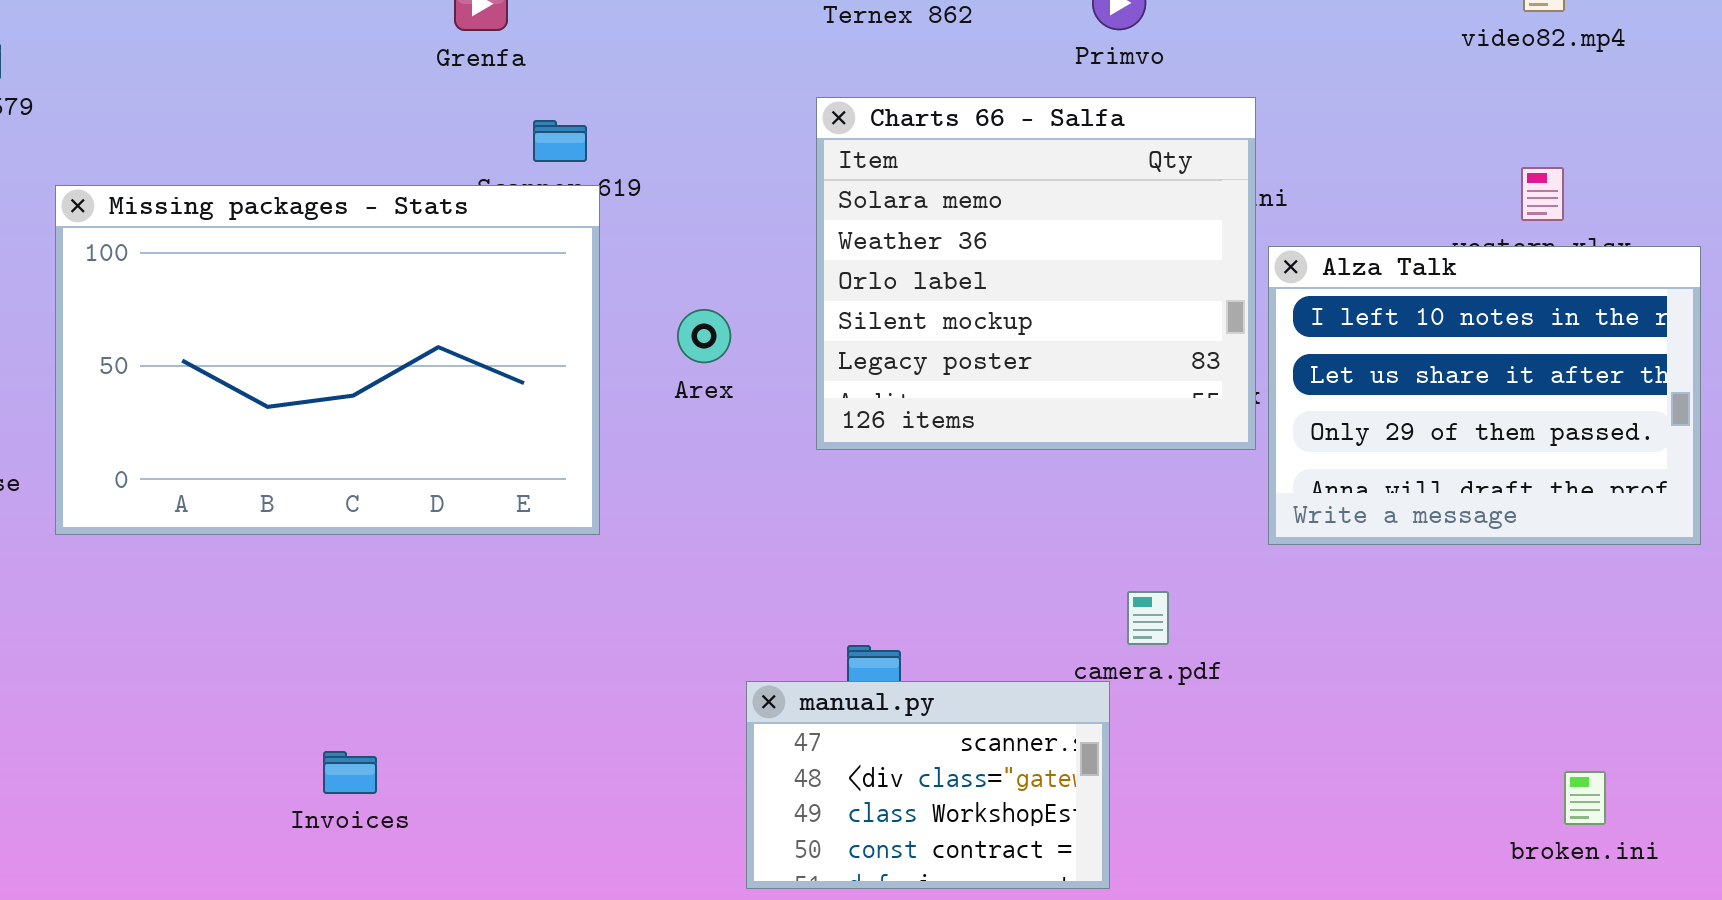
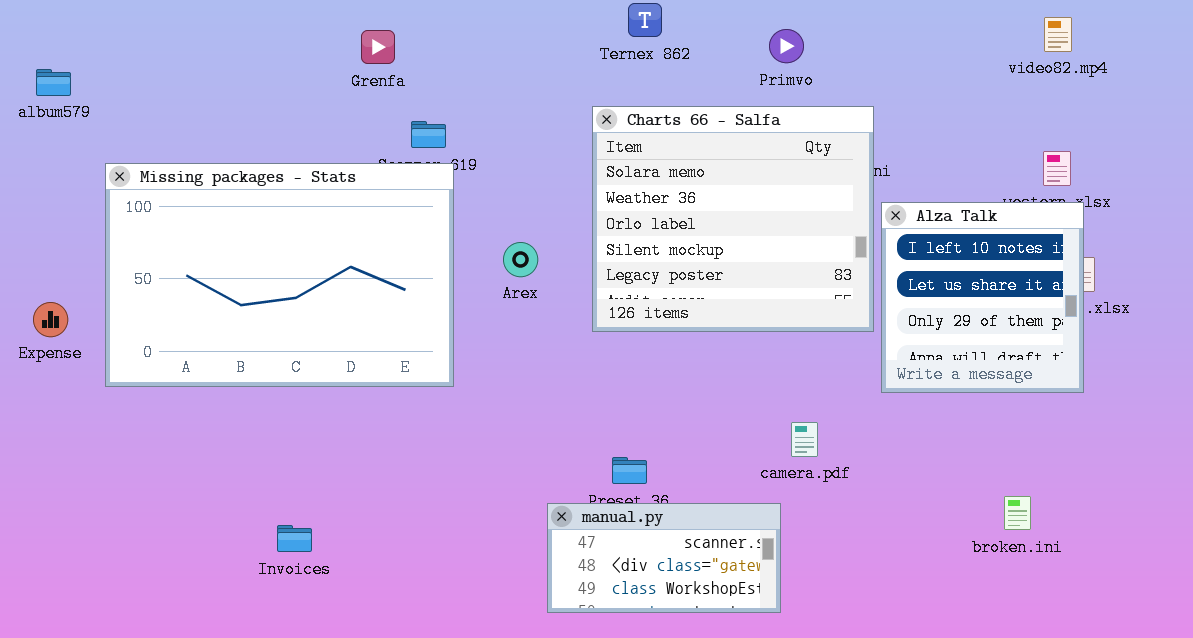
Alza Talk: [1268,246,1701,545] -> [881,202,1084,393], resized
manual.py: [746,681,1110,889] -> [547,503,781,613], resized
broken.ini: [1564,771,1606,825] -> [1004,496,1031,530], moved

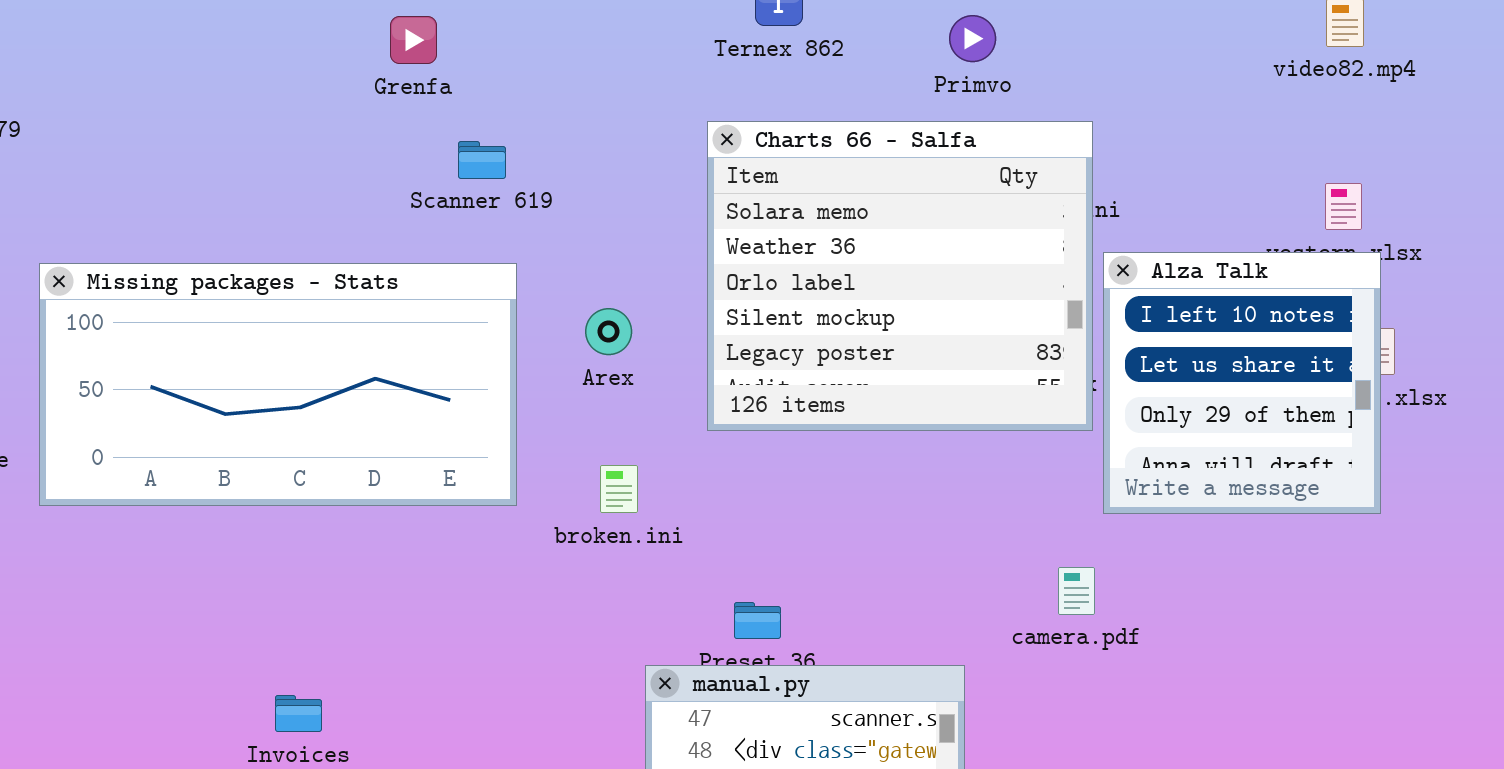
Missing packages - Stats: [105,163,454,387] -> [39,263,517,506], resized
camera.pdf: [791,422,818,457] -> [1058,567,1095,615], moved
broken.ini: [1004,496,1031,530] -> [600,465,638,513], moved

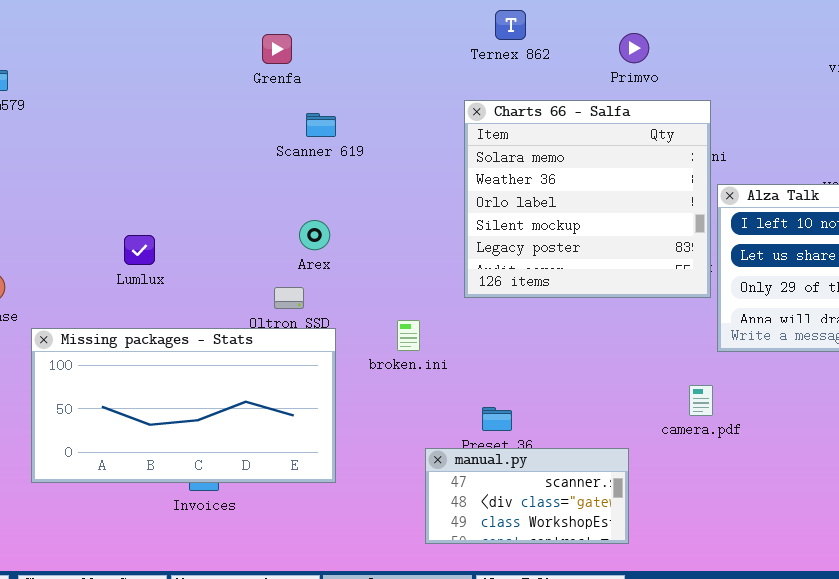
Missing packages - Stats: [39,263,517,506] -> [31,328,336,483], moved
Arex: [585,308,632,355] -> [299,220,330,250], moved

